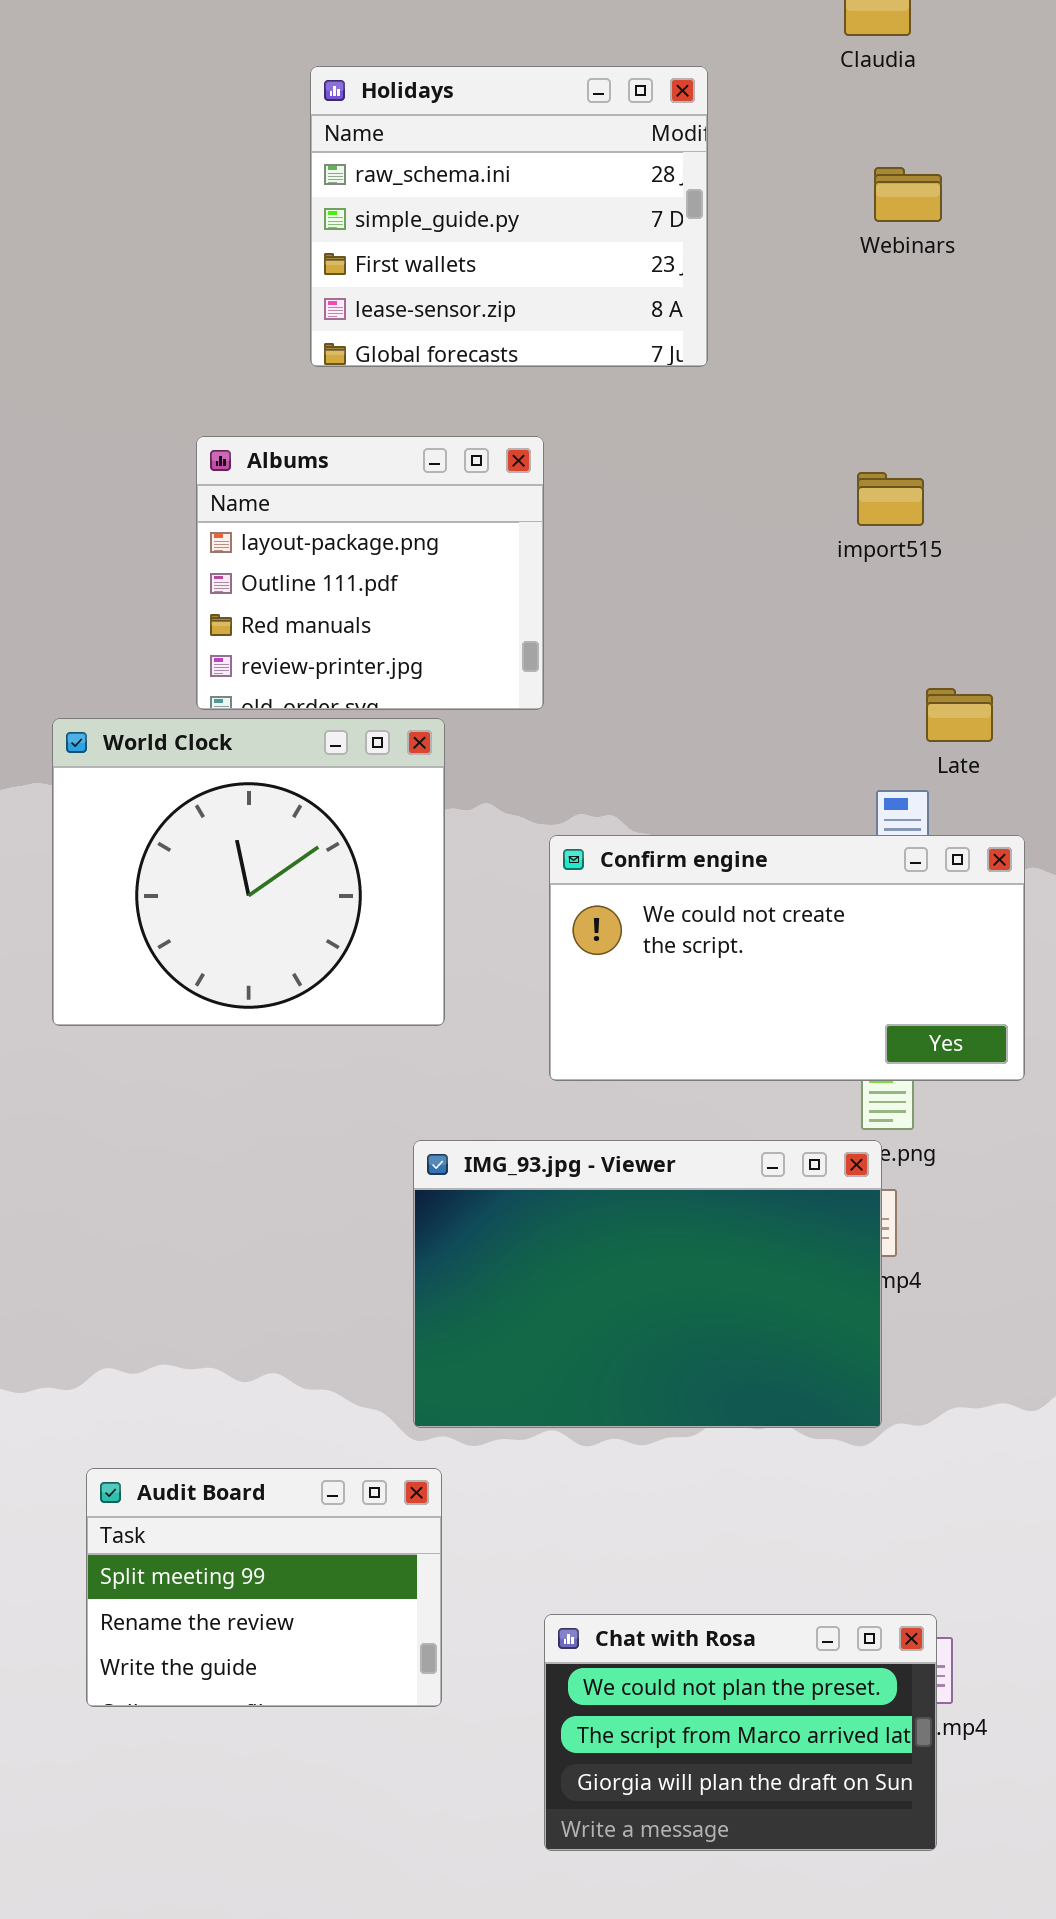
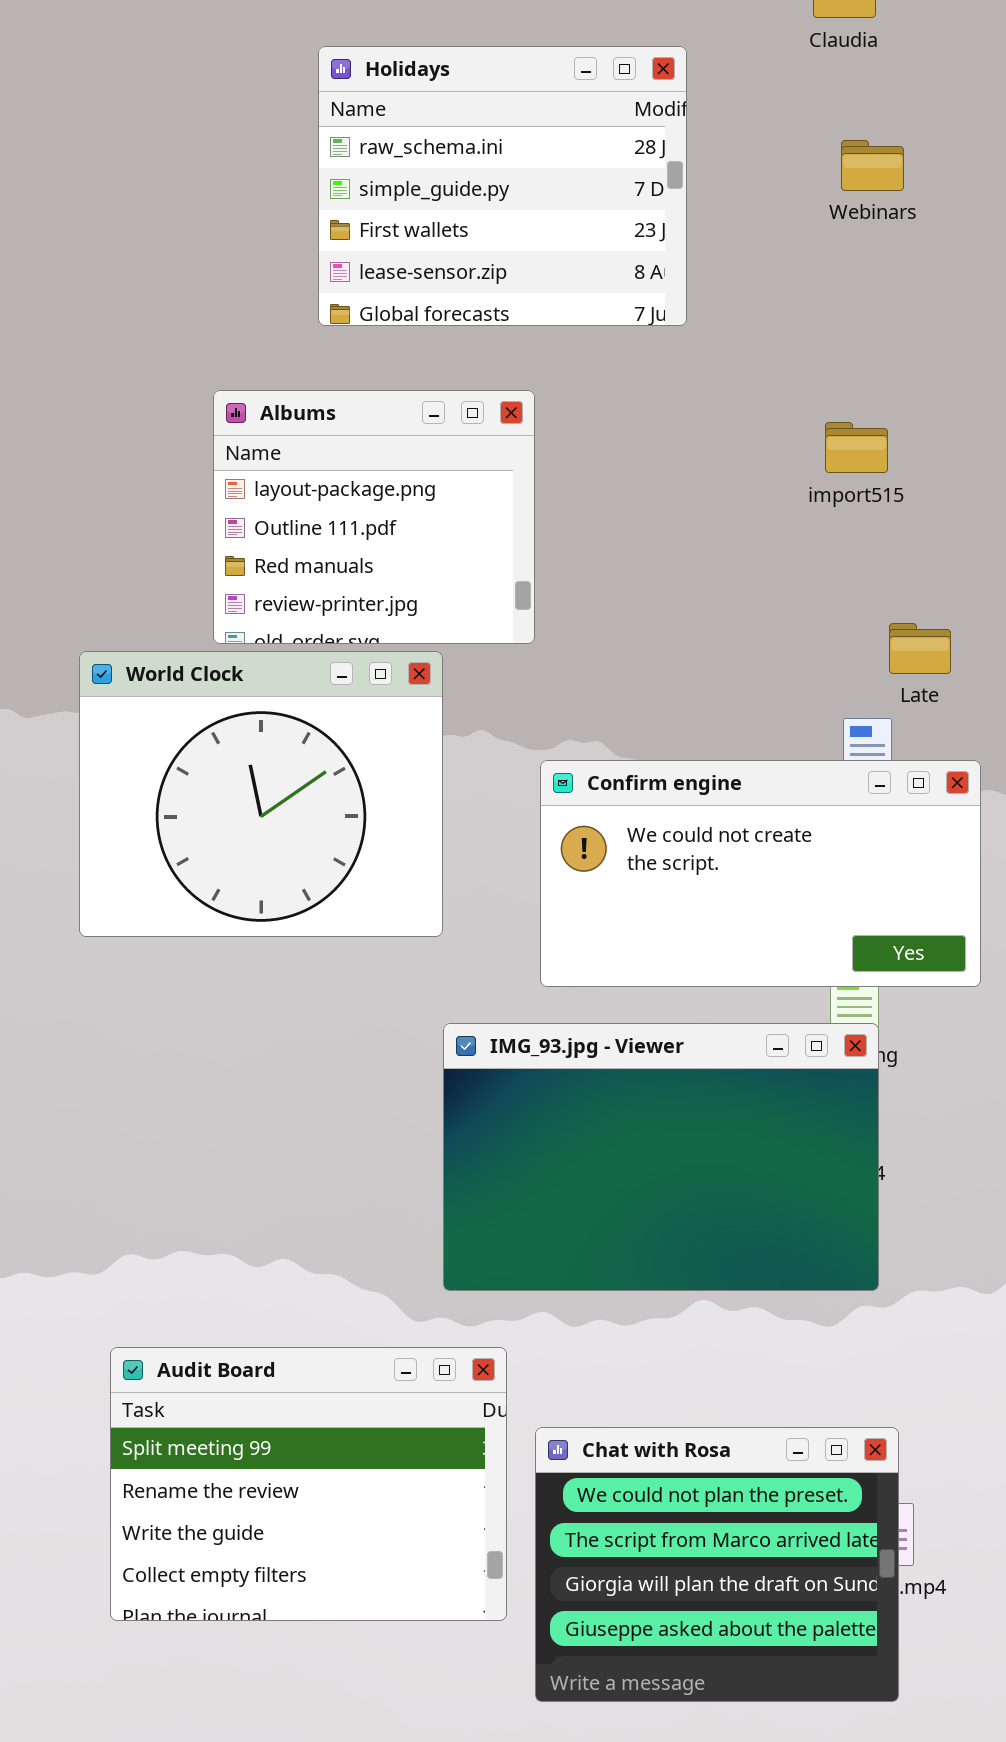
IMG_93.jpg - Viewer: [413,1140,882,1428] -> [443,1023,879,1291], moved
Audit Board: [86,1468,442,1707] -> [110,1347,507,1621], resized
Chat with Rosa: [544,1614,937,1851] -> [535,1427,899,1702], resized

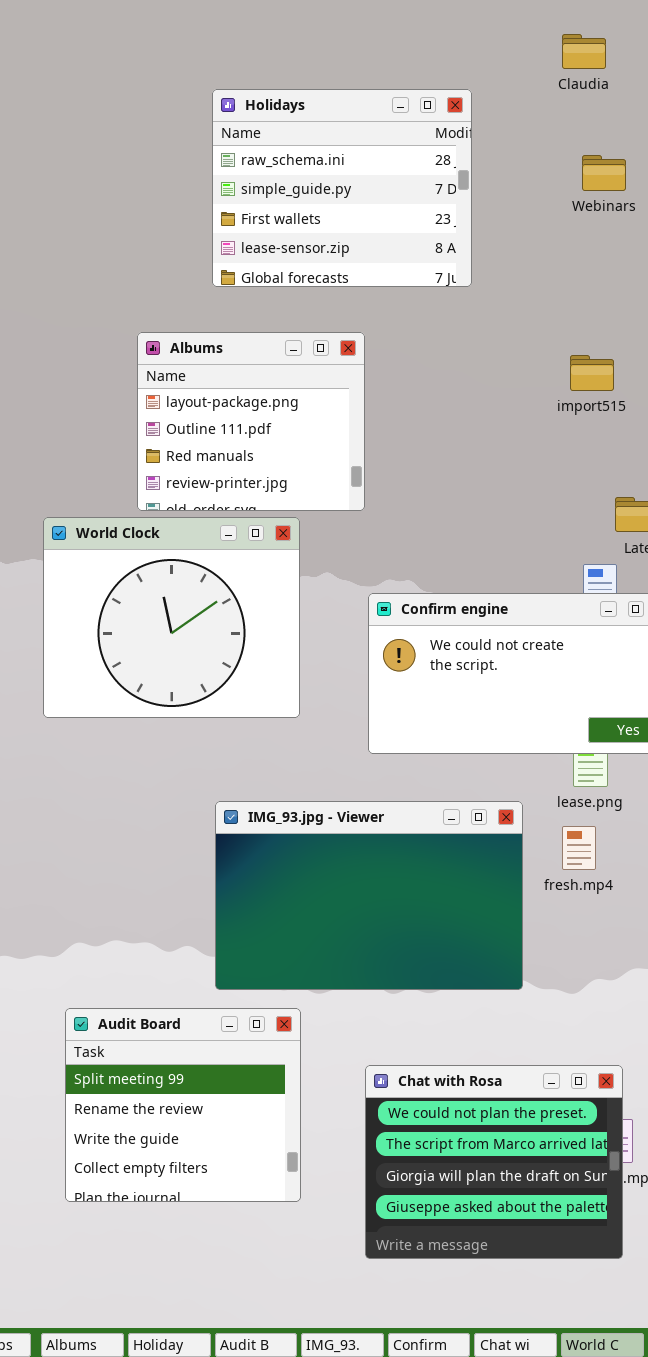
IMG_93.jpg - Viewer: [443,1023,879,1291] -> [215,801,523,990], moved
Audit Board: [110,1347,507,1621] -> [65,1008,301,1202], resized

